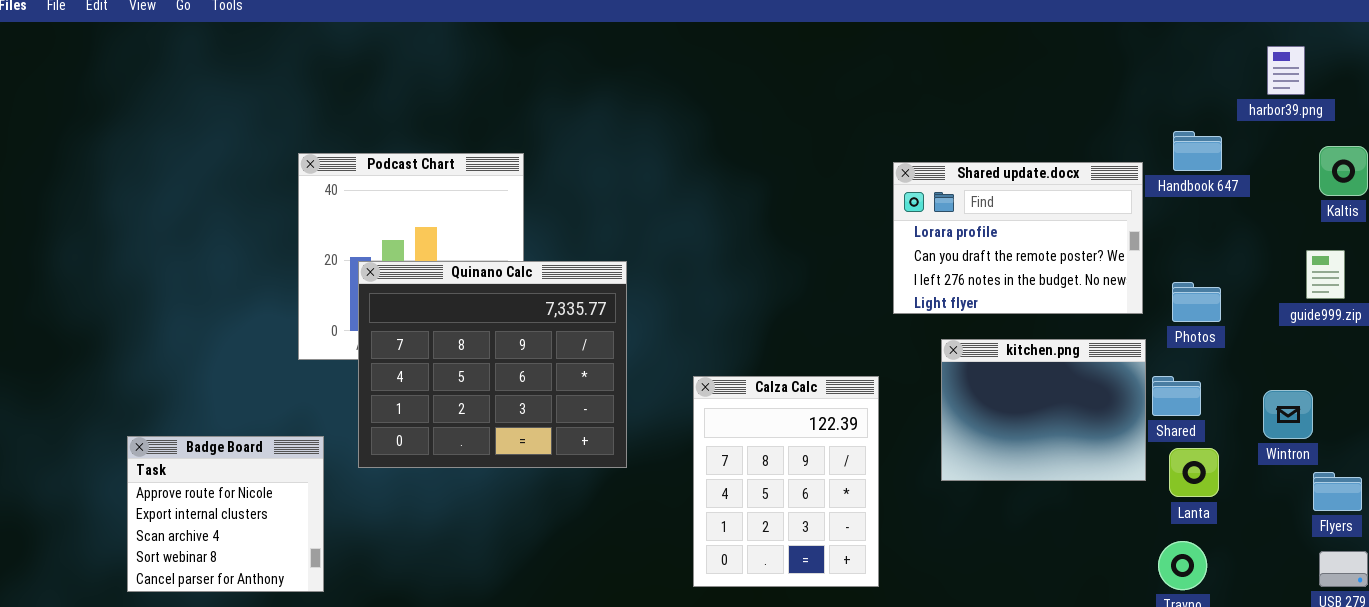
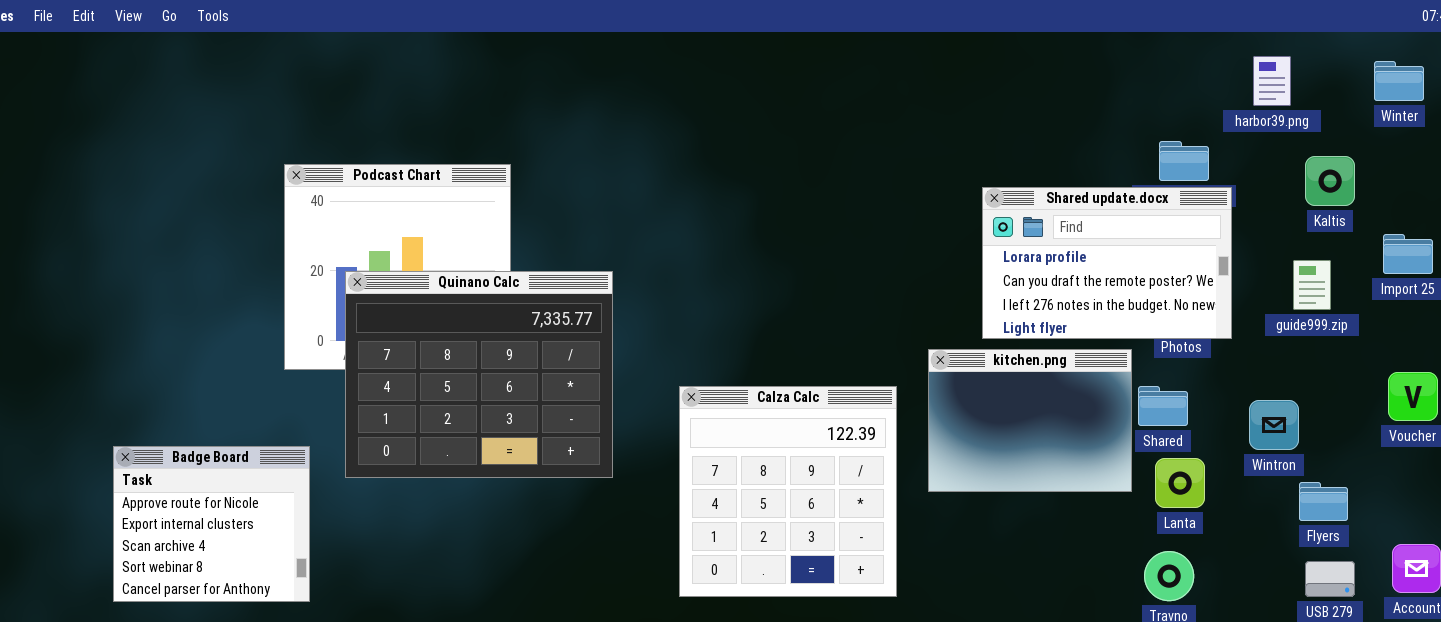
Shared update.docx: [893,162,1143,314] -> [982,187,1232,339], moved
Calza Calc: [693,376,879,587] -> [679,386,897,597], resized

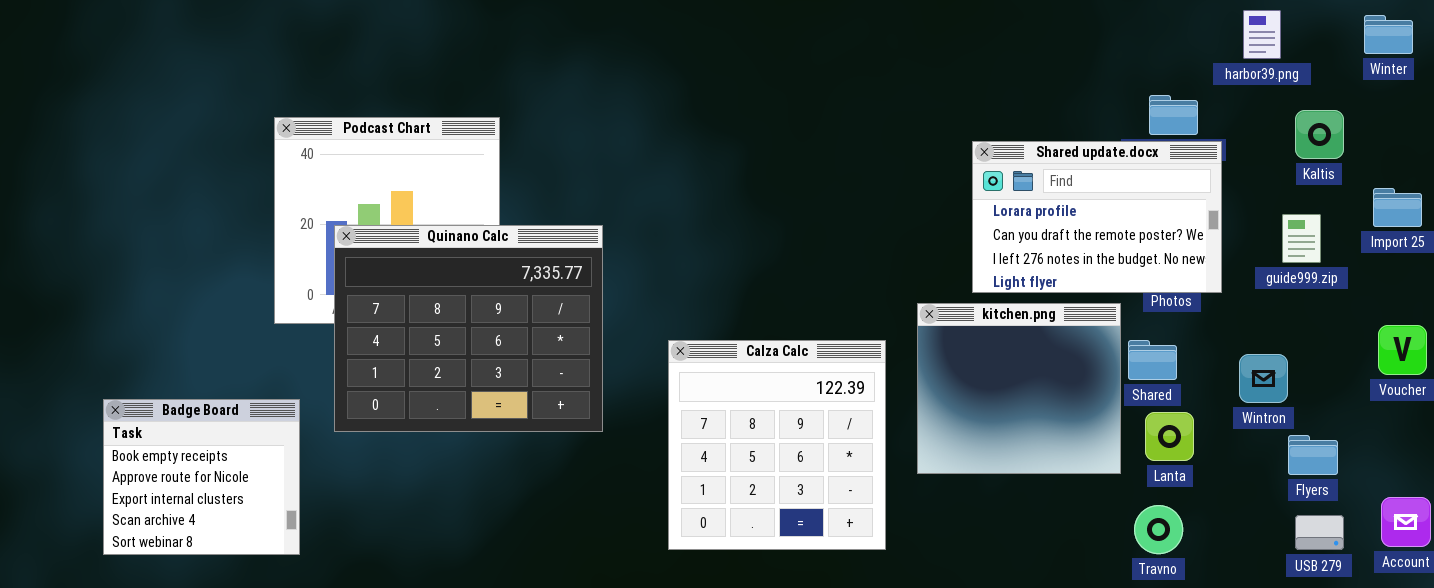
kitchen.png: [928,349,1132,492] -> [917,303,1121,474], resized
Badge Board: [113,446,310,602] -> [103,399,300,555], scrolled up 1 row

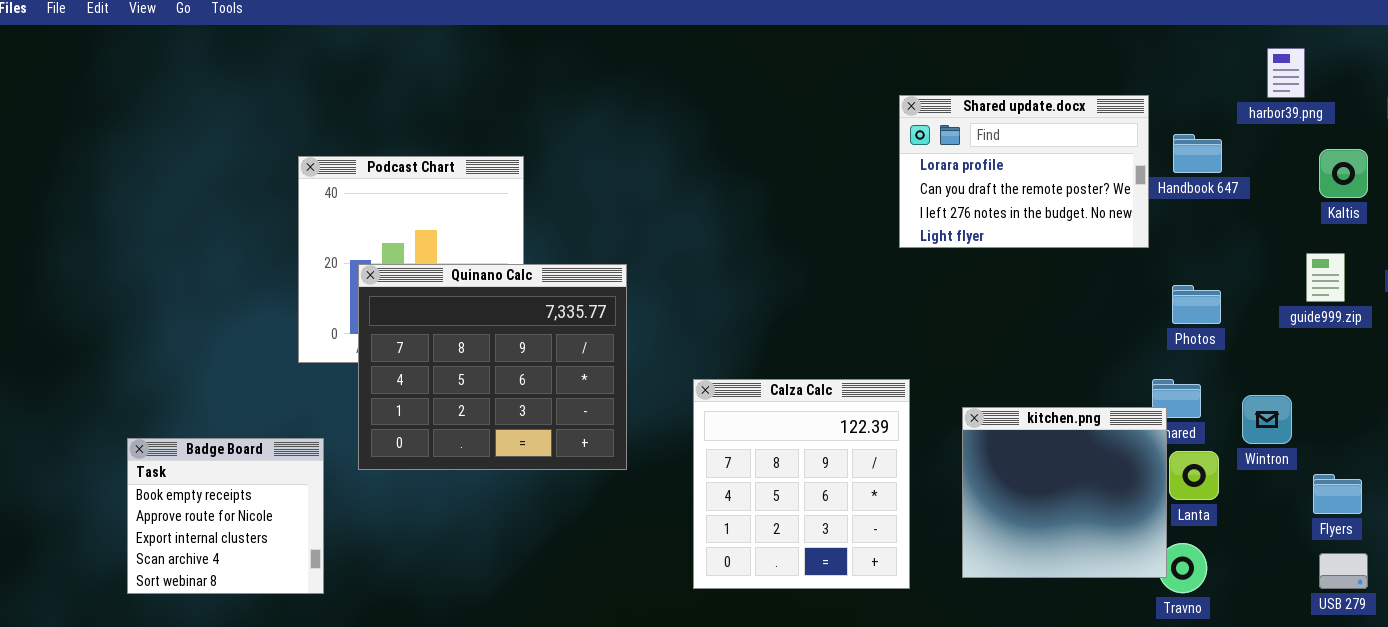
Shared update.docx: [972,141,1222,293] -> [899,95,1149,248], moved
kitchen.png: [917,303,1121,474] -> [962,407,1167,578], moved
Wintron: [1239,354,1288,403] -> [1242,395,1292,444], moved

